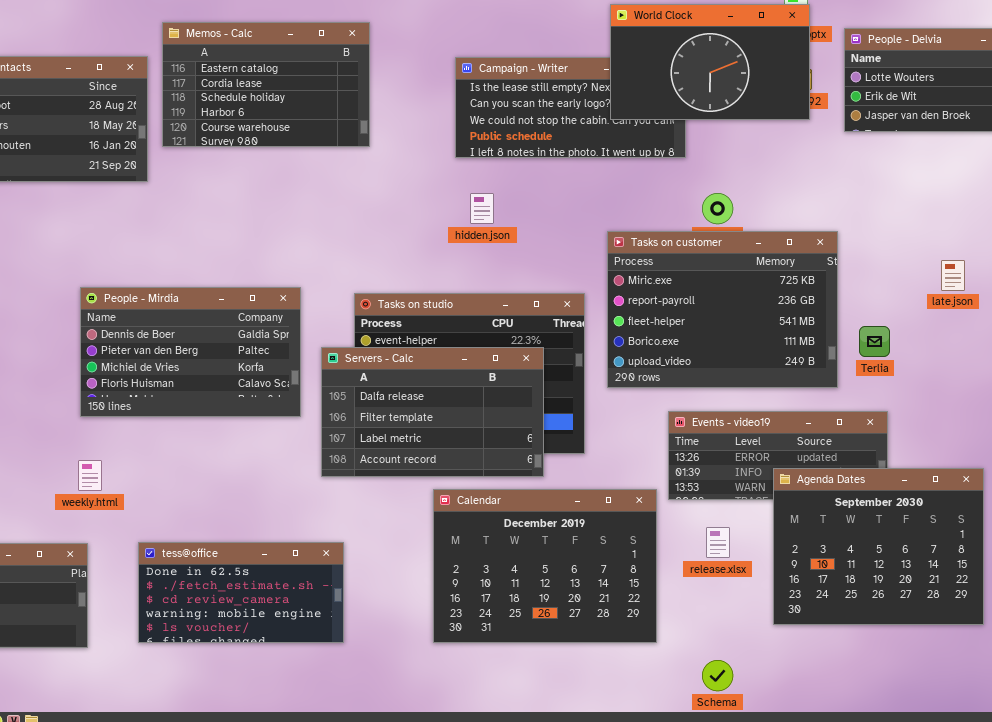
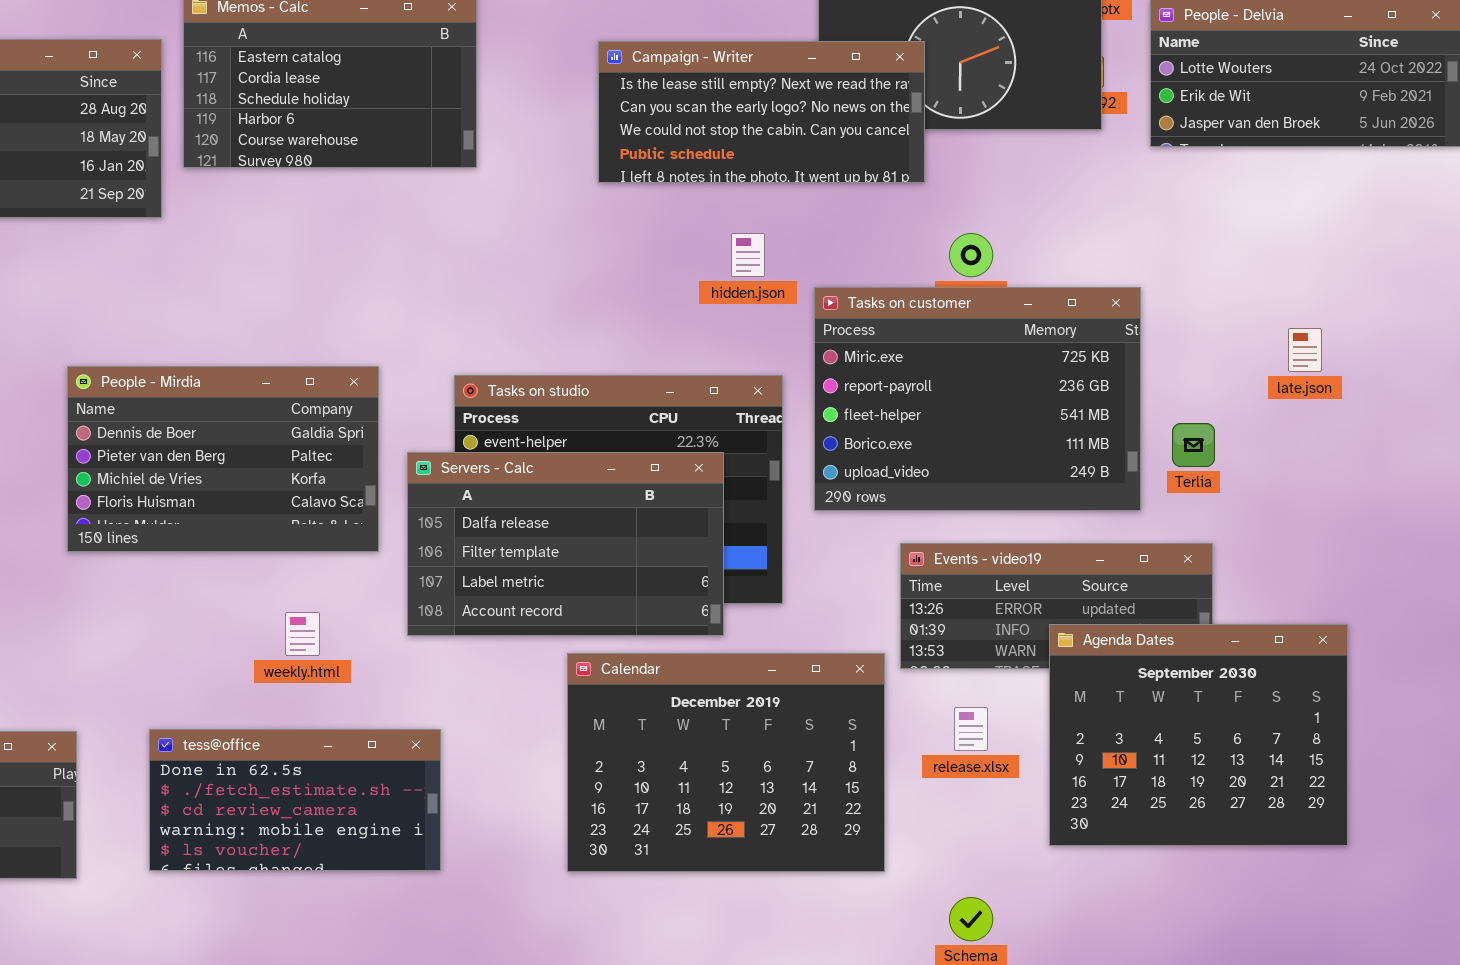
Campaign - Writer: [455,57,686,158] -> [598,41,925,183], raised
hidden.json: [470,193,494,224] -> [731,233,765,277], moved
weekly.html: [78,460,102,491] -> [285,612,320,656], moved

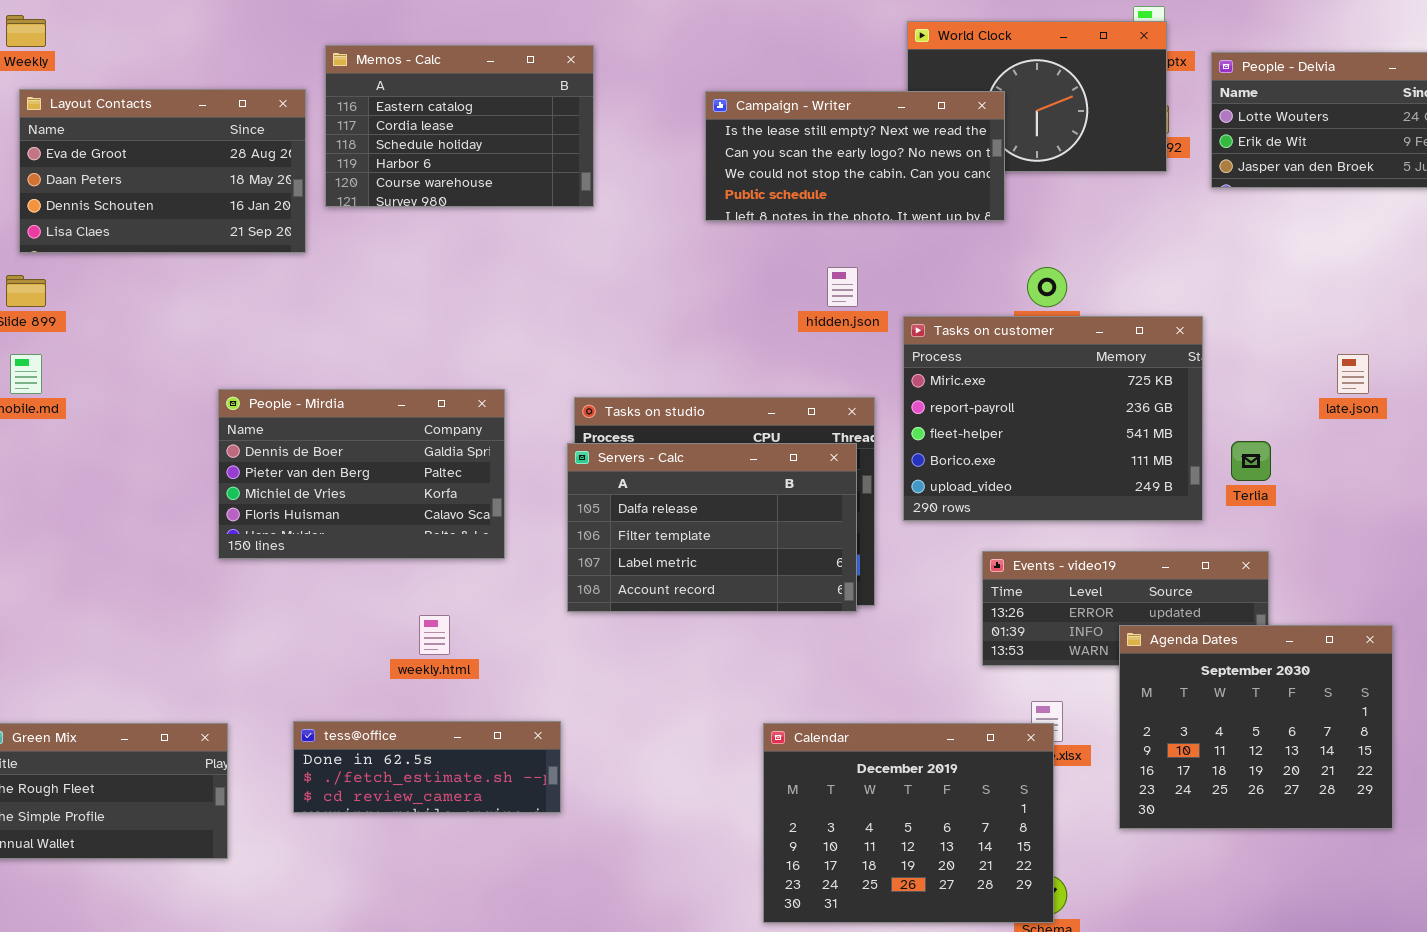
Servers - Calc: [407,452,724,636] -> [567,443,857,612], moved
Calendar: [567,653,885,872] -> [763,723,1054,923], moved
tess@office: [149,729,441,871] -> [293,721,561,813], resized

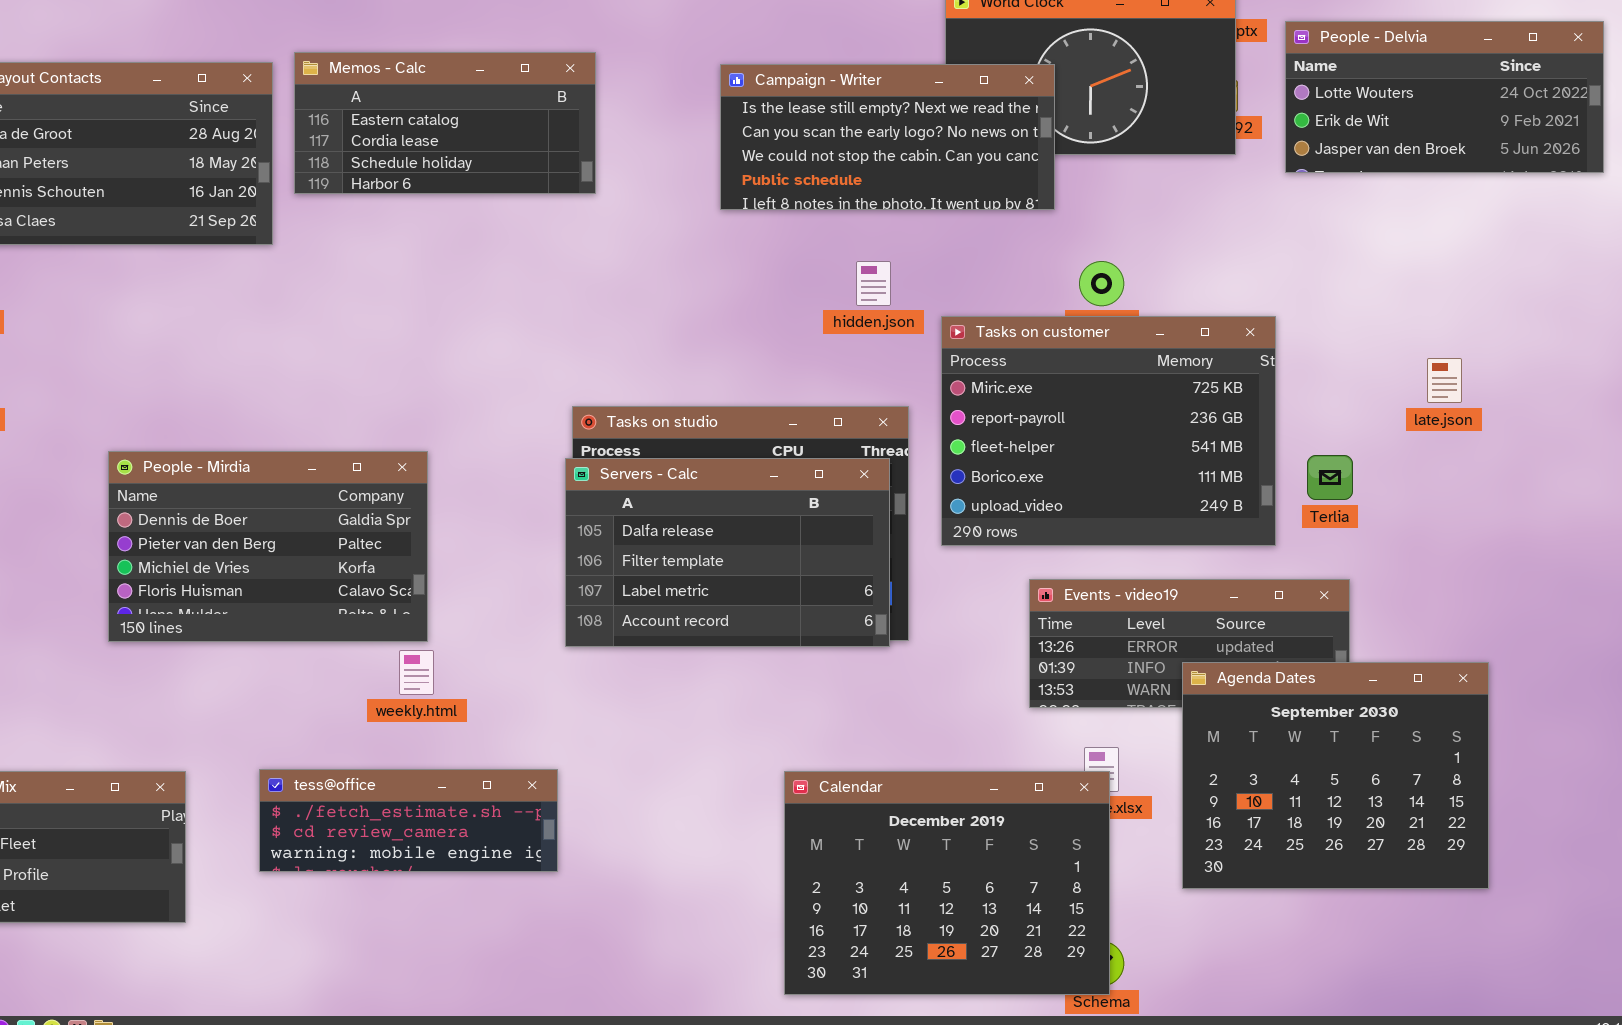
Memos - Calc: [325,45,594,207] -> [294,52,596,194], resized
People - Mirdia: [218,389,505,559] -> [108,451,428,642], moved
tess@office: [293,721,561,813] -> [259,769,558,872], scrolled down 1 row

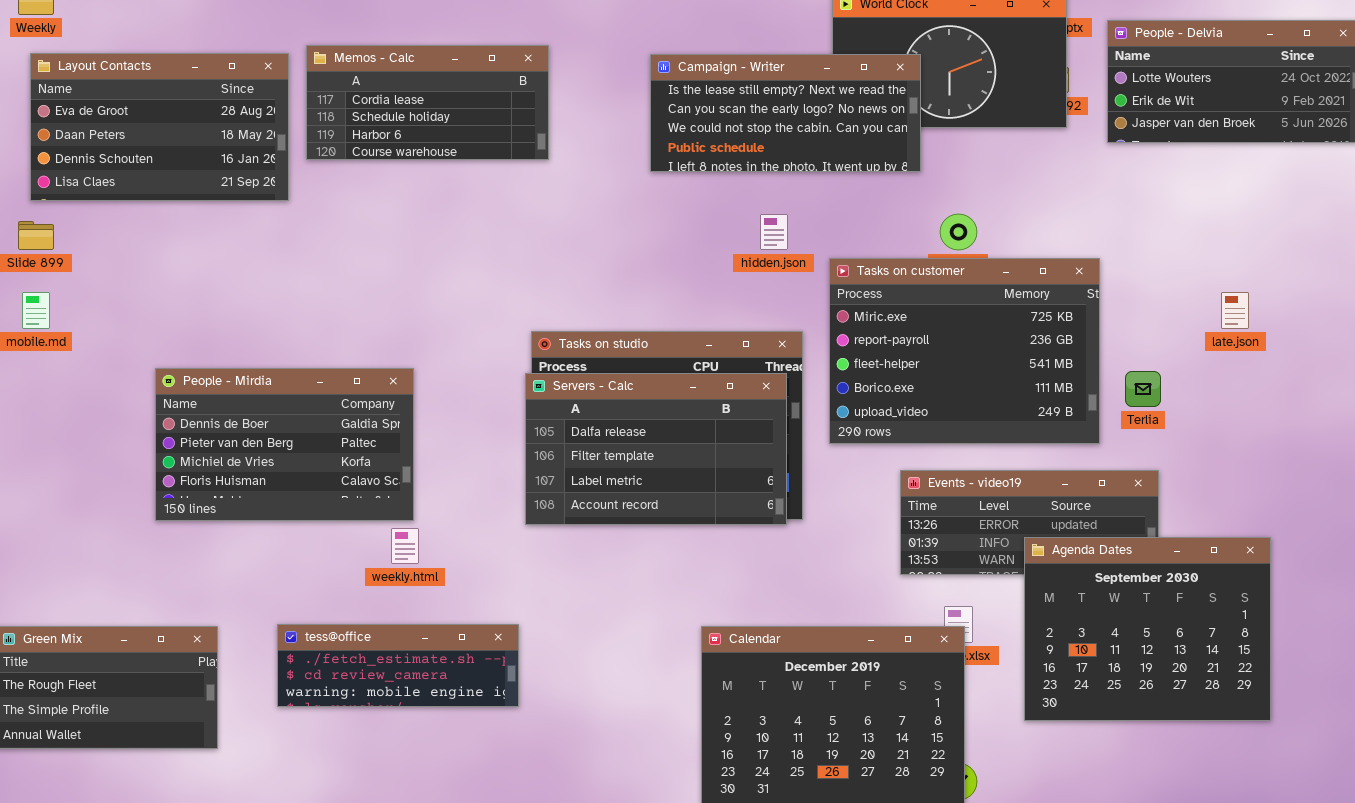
Memos - Calc: [294,52,596,194] -> [306,45,549,160], scrolled down 1 row

